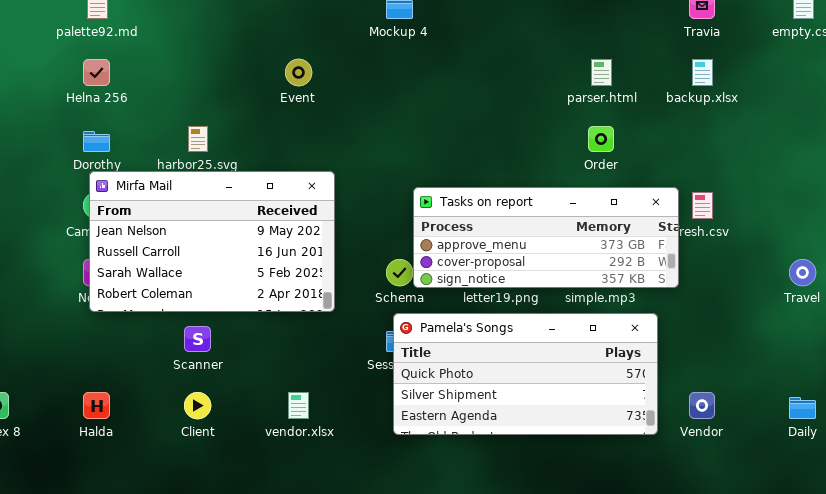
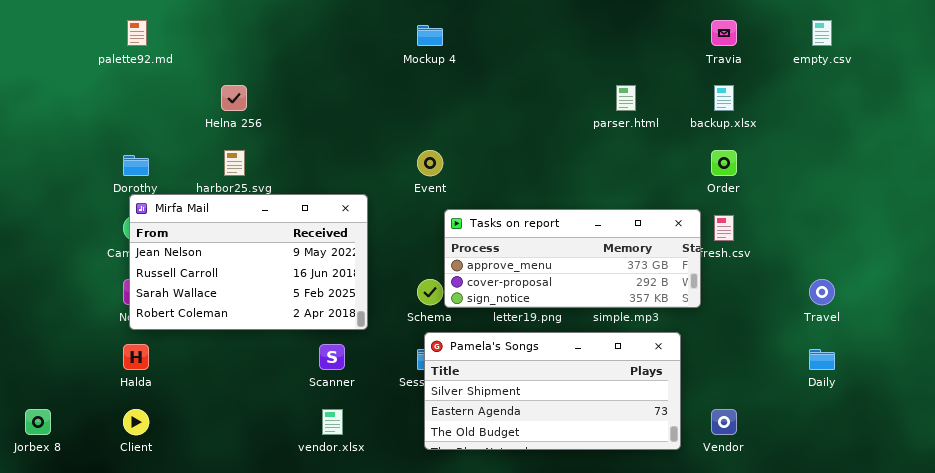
Helna 256: [83,59,110,86] -> [221,85,247,111], moved
Event: [285,59,312,86] -> [417,150,443,176], moved
Order: [588,126,614,152] -> [711,150,737,176], moved
Pamela's Songs: [393,313,658,435] -> [424,332,681,450], scrolled down 1 row
Scanner: [184,326,211,352] -> [319,344,345,370], moved
Halda: [83,392,110,419] -> [123,344,149,370], moved
Client: [184,392,211,419] -> [123,409,149,435], moved
Daily: [789,397,816,419] -> [809,349,835,370], moved

